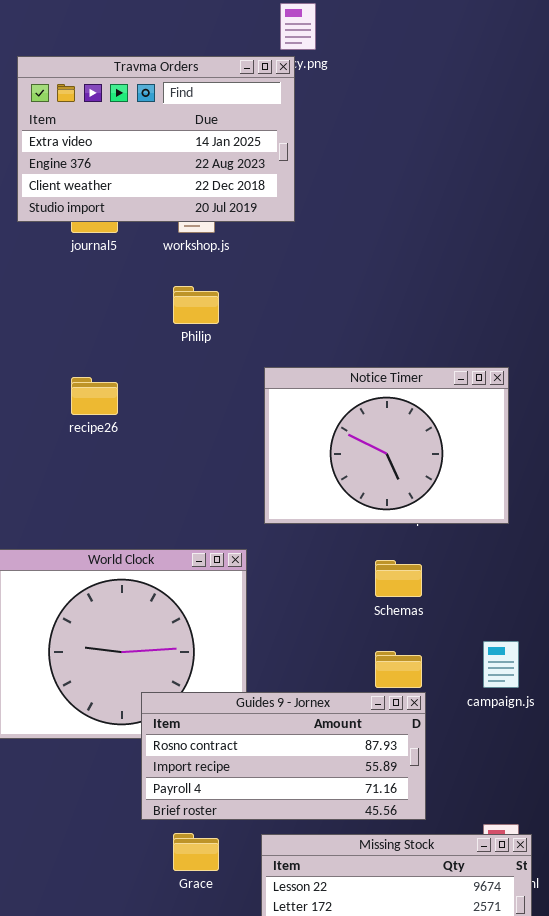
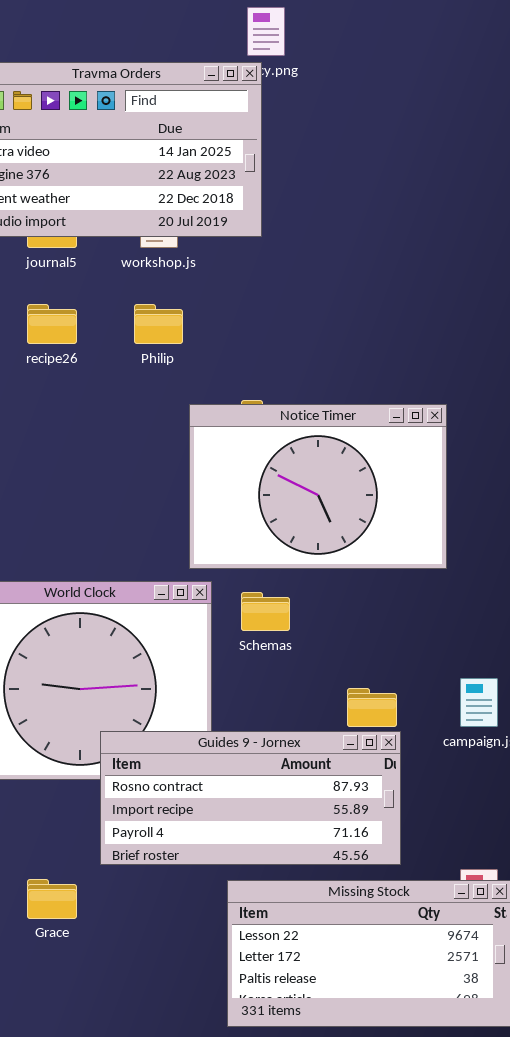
Notice Timer: [264,367,509,524] -> [189,404,447,569], moved
recipe26: [71,377,118,415] -> [27,304,77,344], moved
Schemas: [375,560,422,597] -> [241,592,290,631], moved
Grace: [173,833,219,871] -> [27,879,77,919], moved

